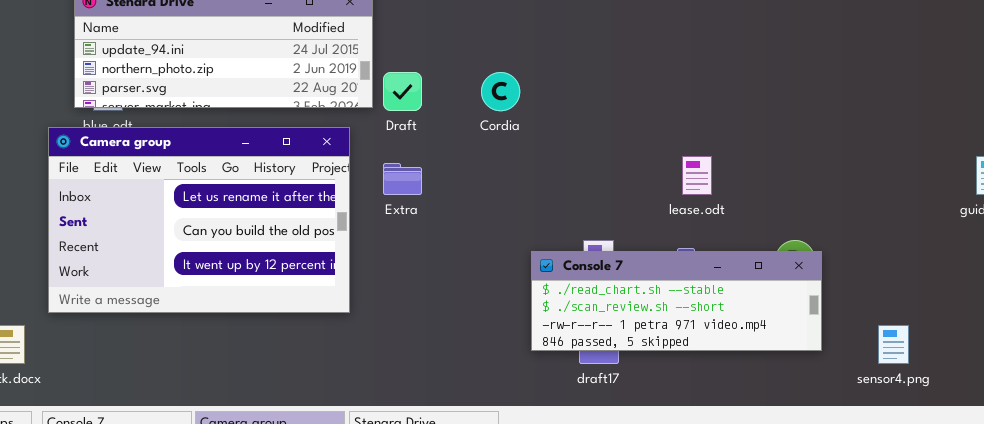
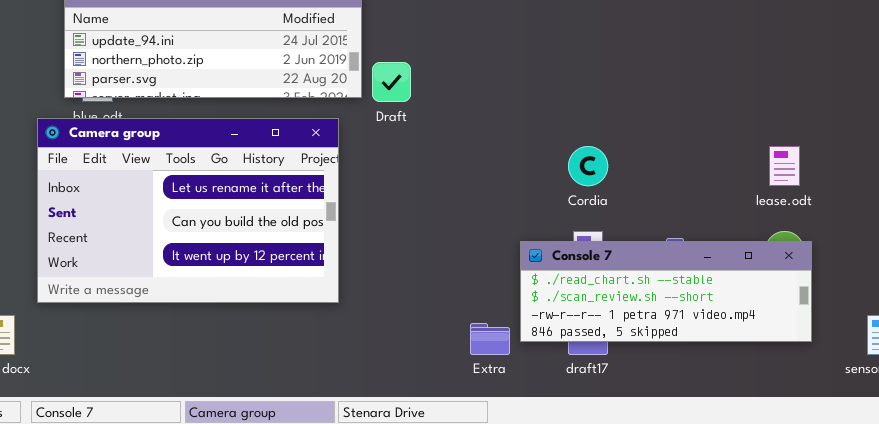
Cordia: [481,72,520,111] -> [568,146,608,186], moved
lease.odt: [682,156,712,195] -> [769,146,800,186], moved
Extra: [383,163,422,195] -> [470,323,510,355], moved

